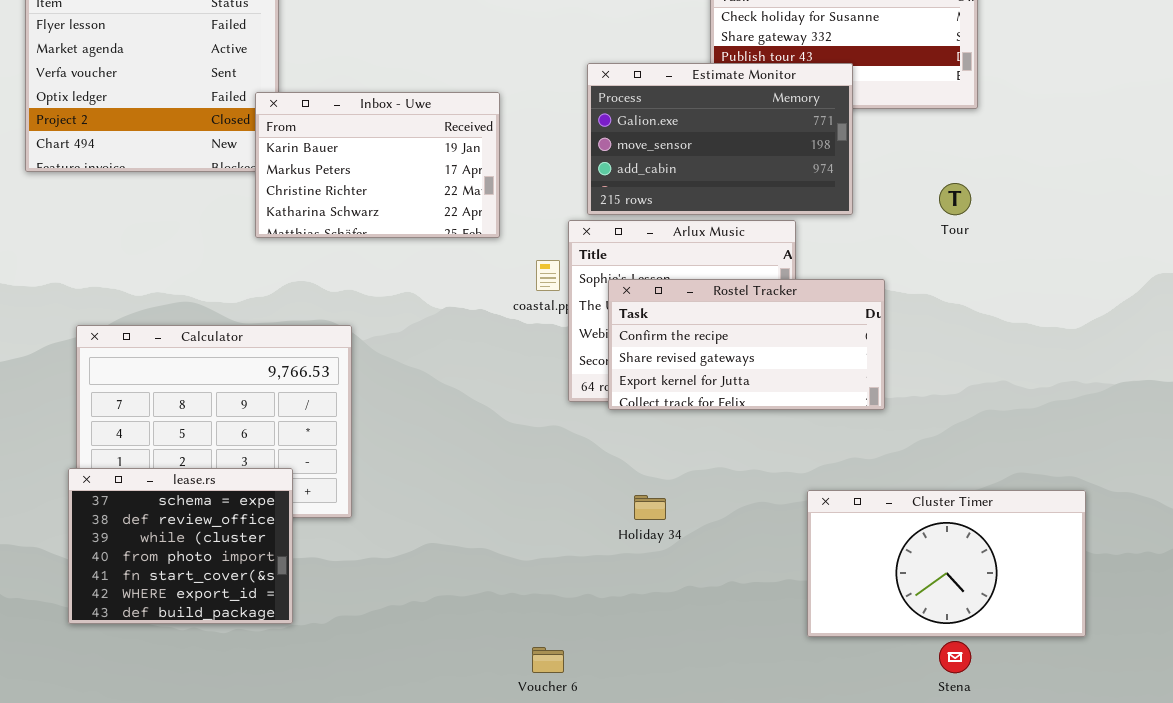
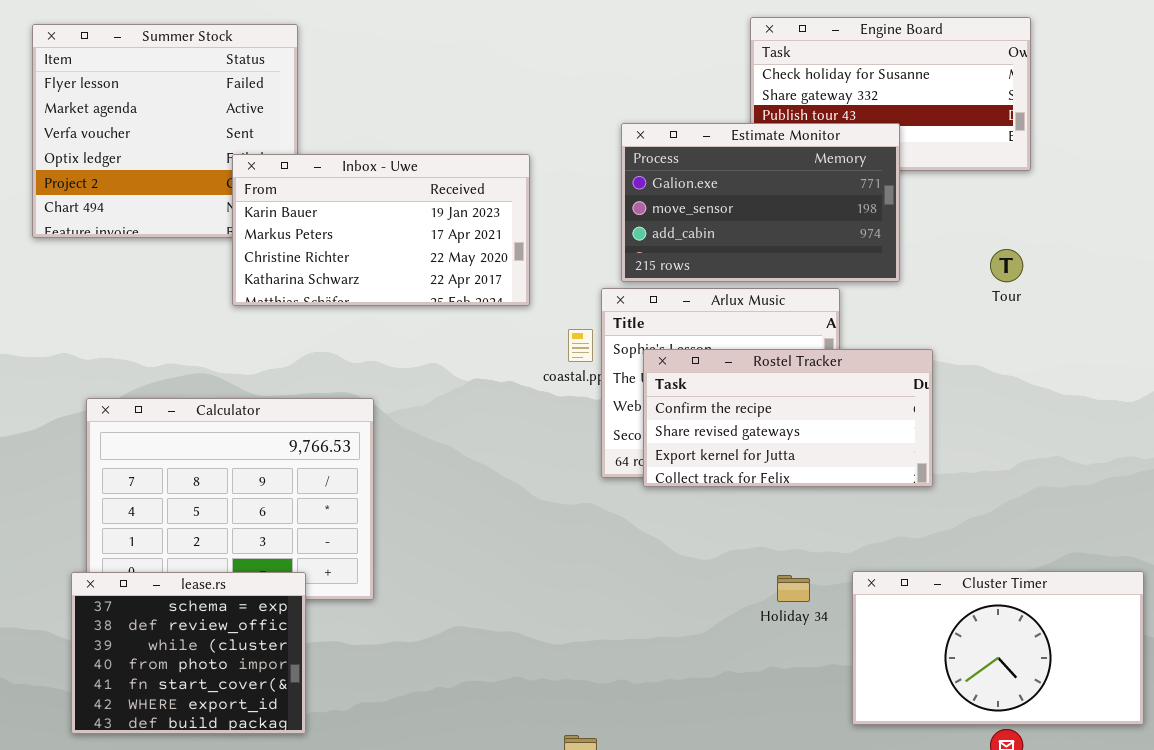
Inbox - Uwe: [255,92,500,238] -> [232,154,530,306], resized
lease.rs: [68,468,293,624] -> [71,572,306,734], moved
Holiday 34: [634,495,666,520] -> [777,575,810,602], moved

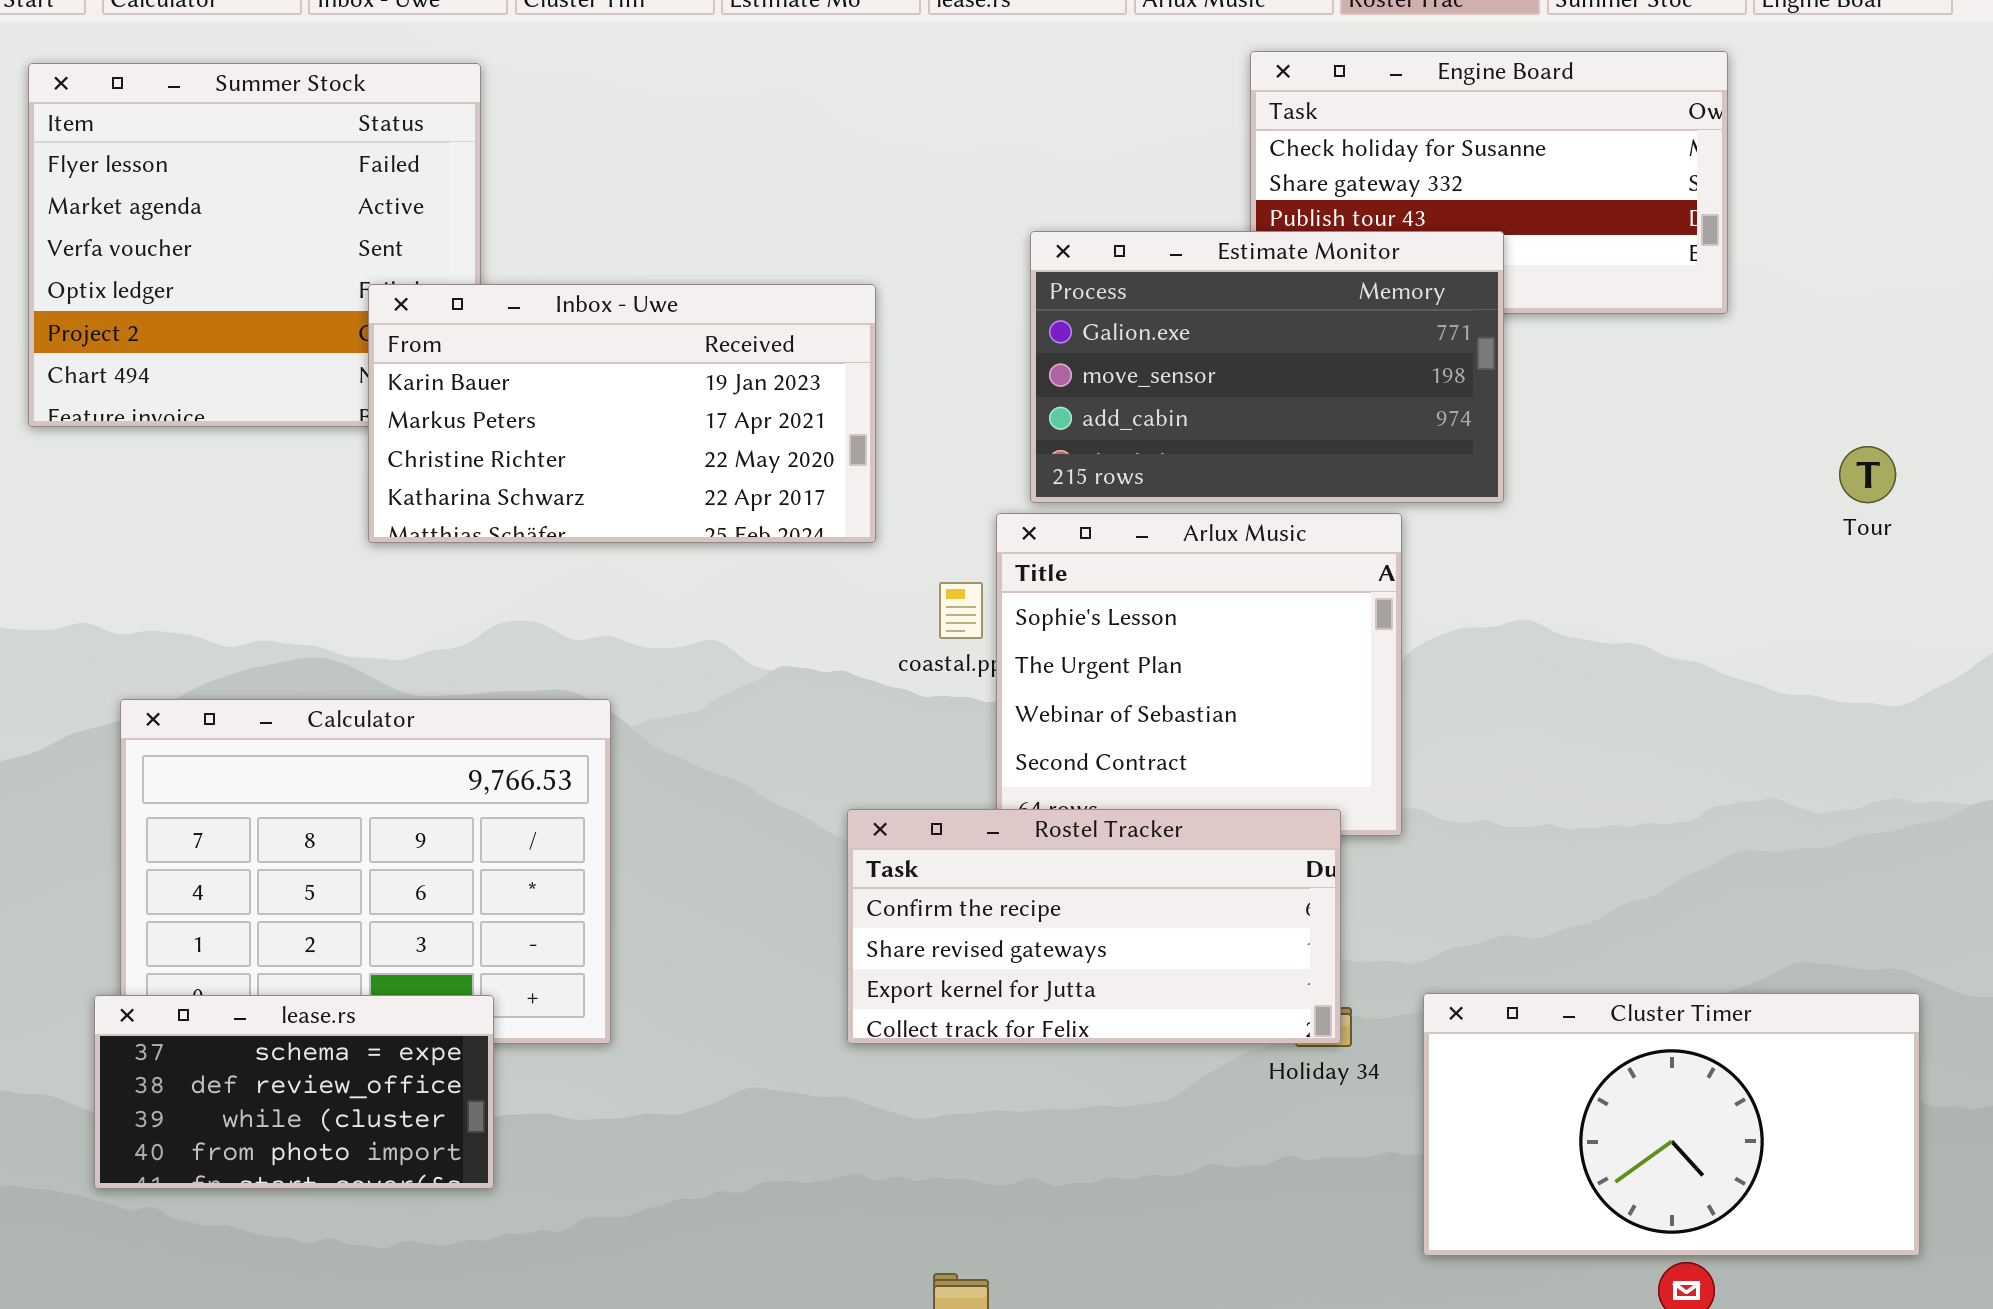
Tour: [990,249,1023,282] -> [1839,446,1896,503], moved
Rostel Tracker: [643,349,933,487] -> [847,809,1341,1044], moved
lease.rs: [71,572,306,734] -> [94,995,494,1189], resized

